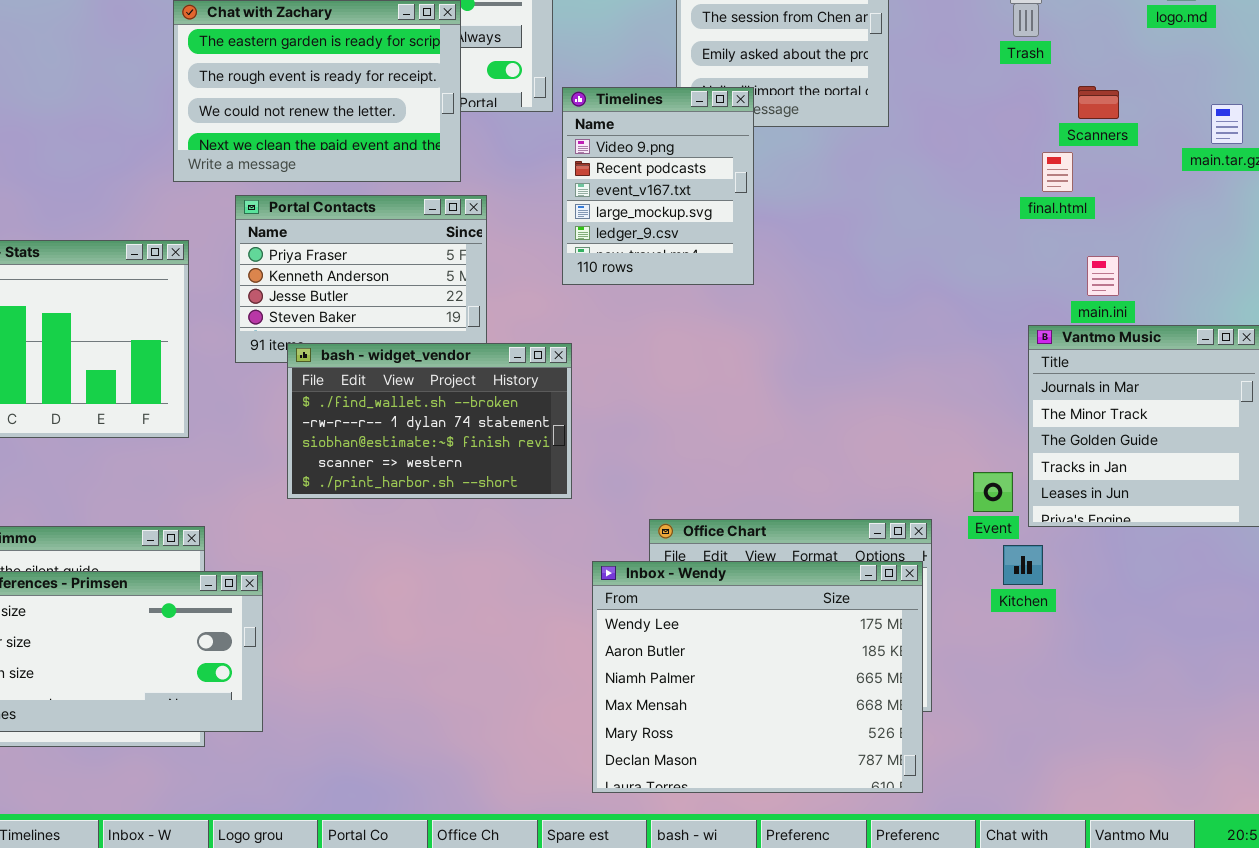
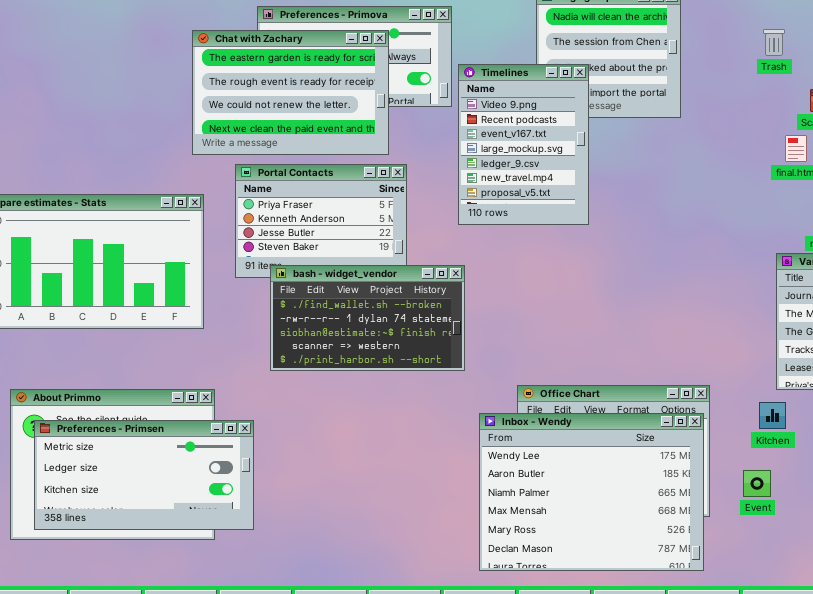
Timelines: [562,87,754,285] -> [458,64,589,225], resized
Event: [973,472,1013,512] -> [743,470,771,497], moved

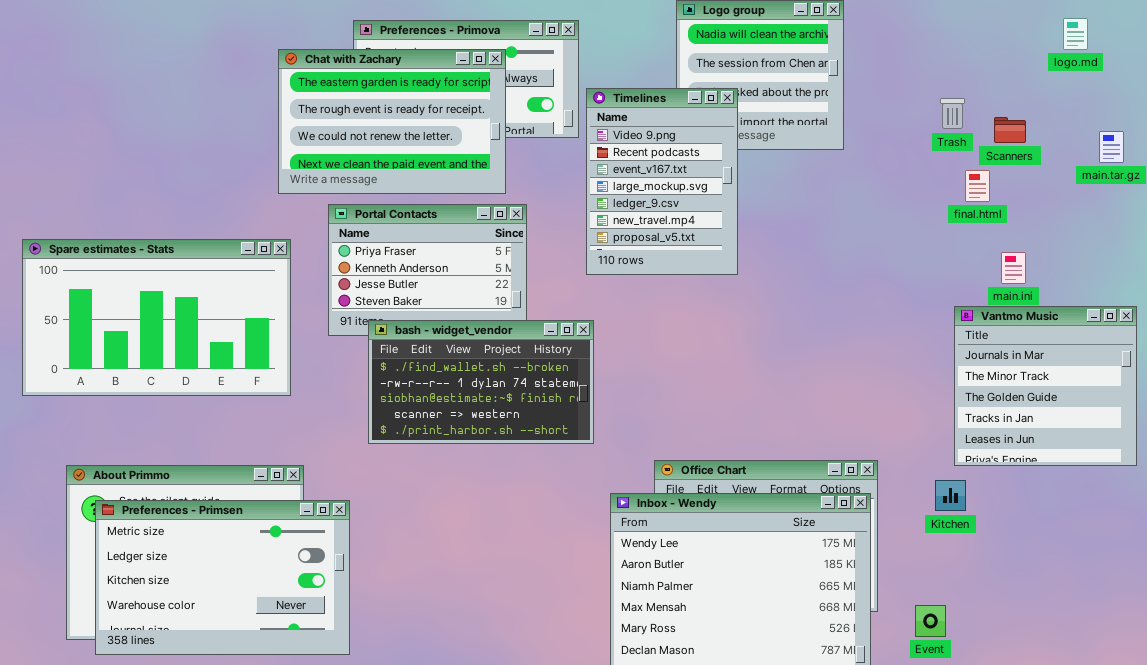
Trash: [763,29,785,56] -> [940,98,965,129], moved
Preferences - Primsen: [34,420,254,530] -> [95,500,350,655], resized
Event: [743,470,771,497] -> [915,605,946,637], moved

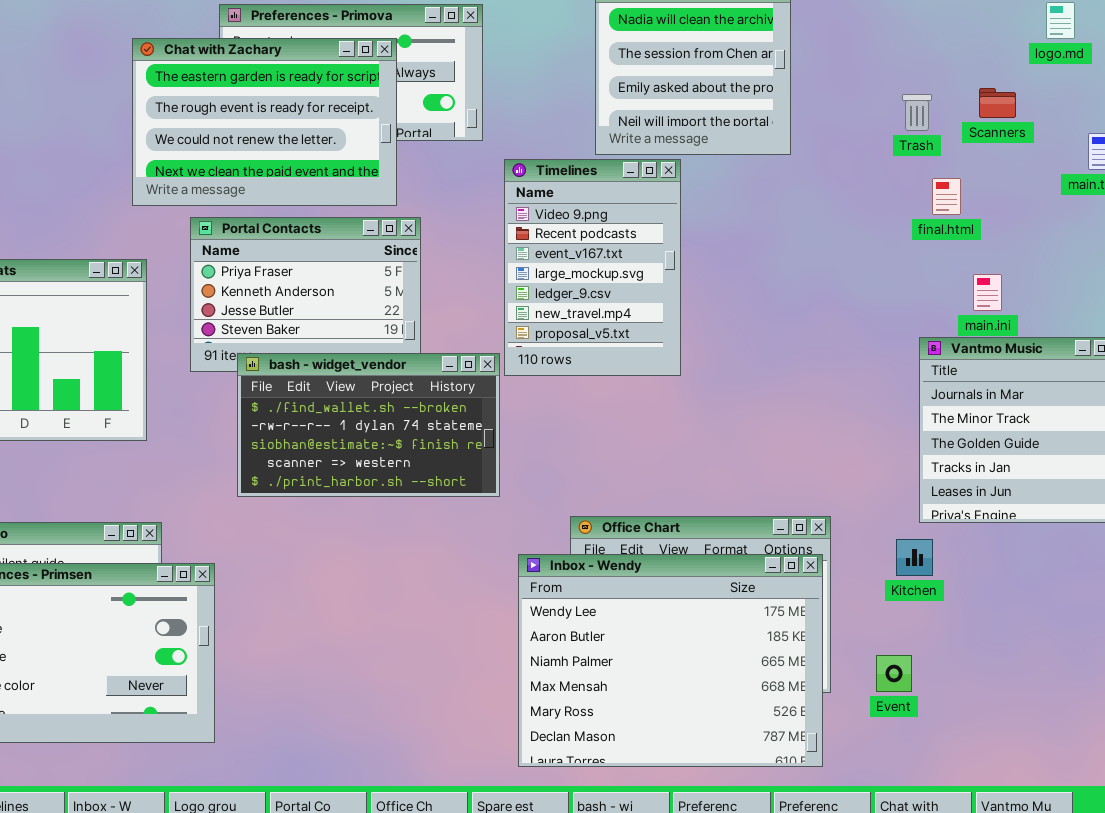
Timelines: [586,88,738,275] -> [504,159,681,376], moved
Scanners: [994,117,1026,143] -> [979,88,1016,118], moved
Event: [915,605,946,637] -> [876,655,912,692], moved

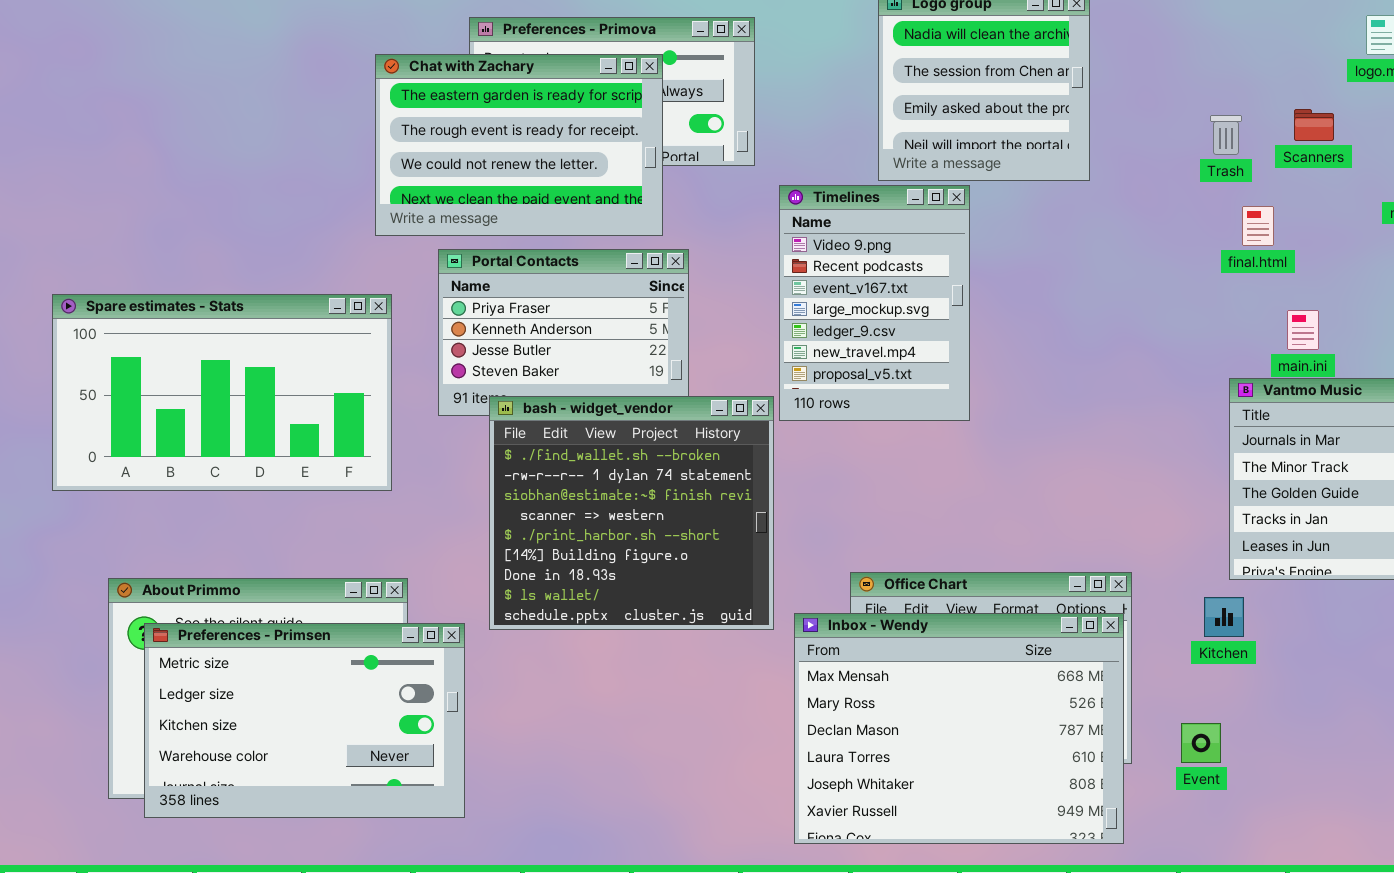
bash - widget_vendor: [237,353,500,497] -> [489,396,774,630], resized
Inbox - Wendy: [518,554,823,767] -> [794,613,1124,844], scrolled down 3 rows

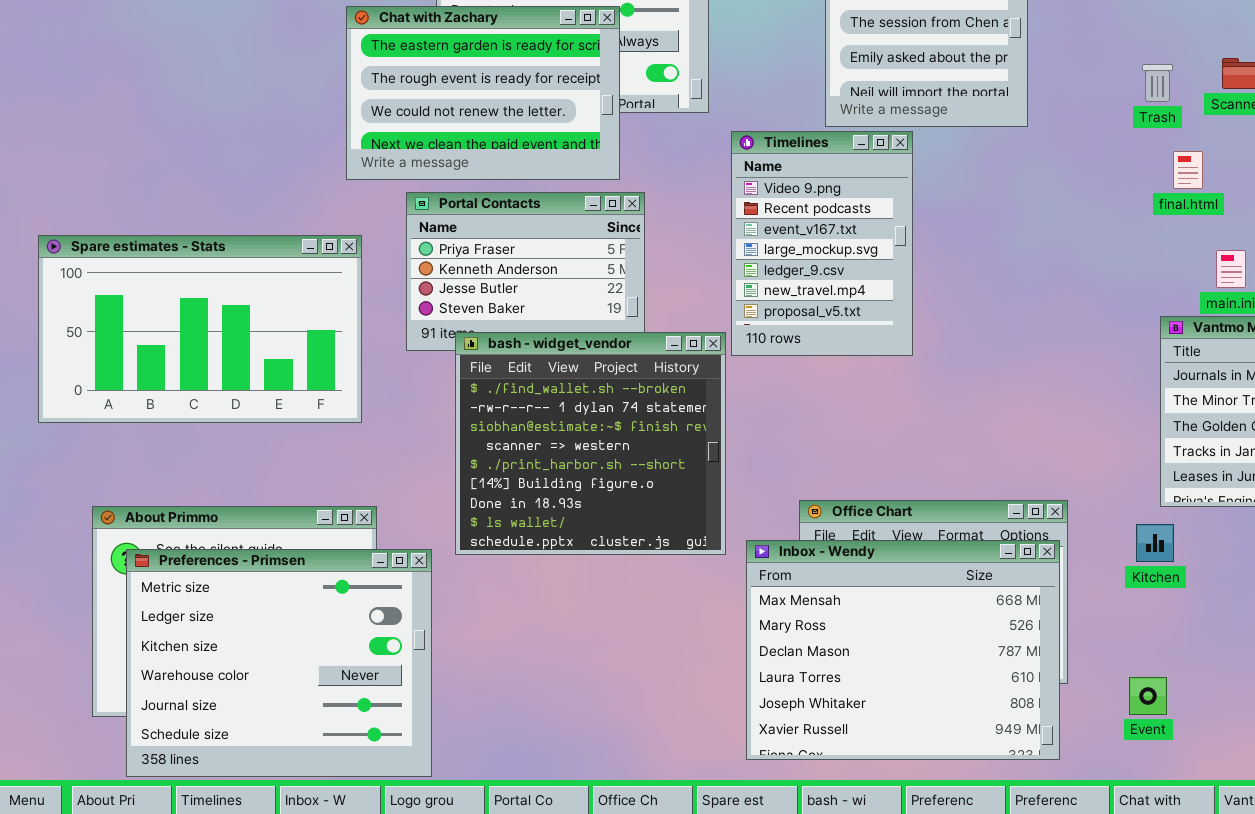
Preferences - Primsen: [144,623,465,818] -> [126,549,432,777], resized
Event: [1181,723,1221,763] -> [1129,677,1167,715], moved

